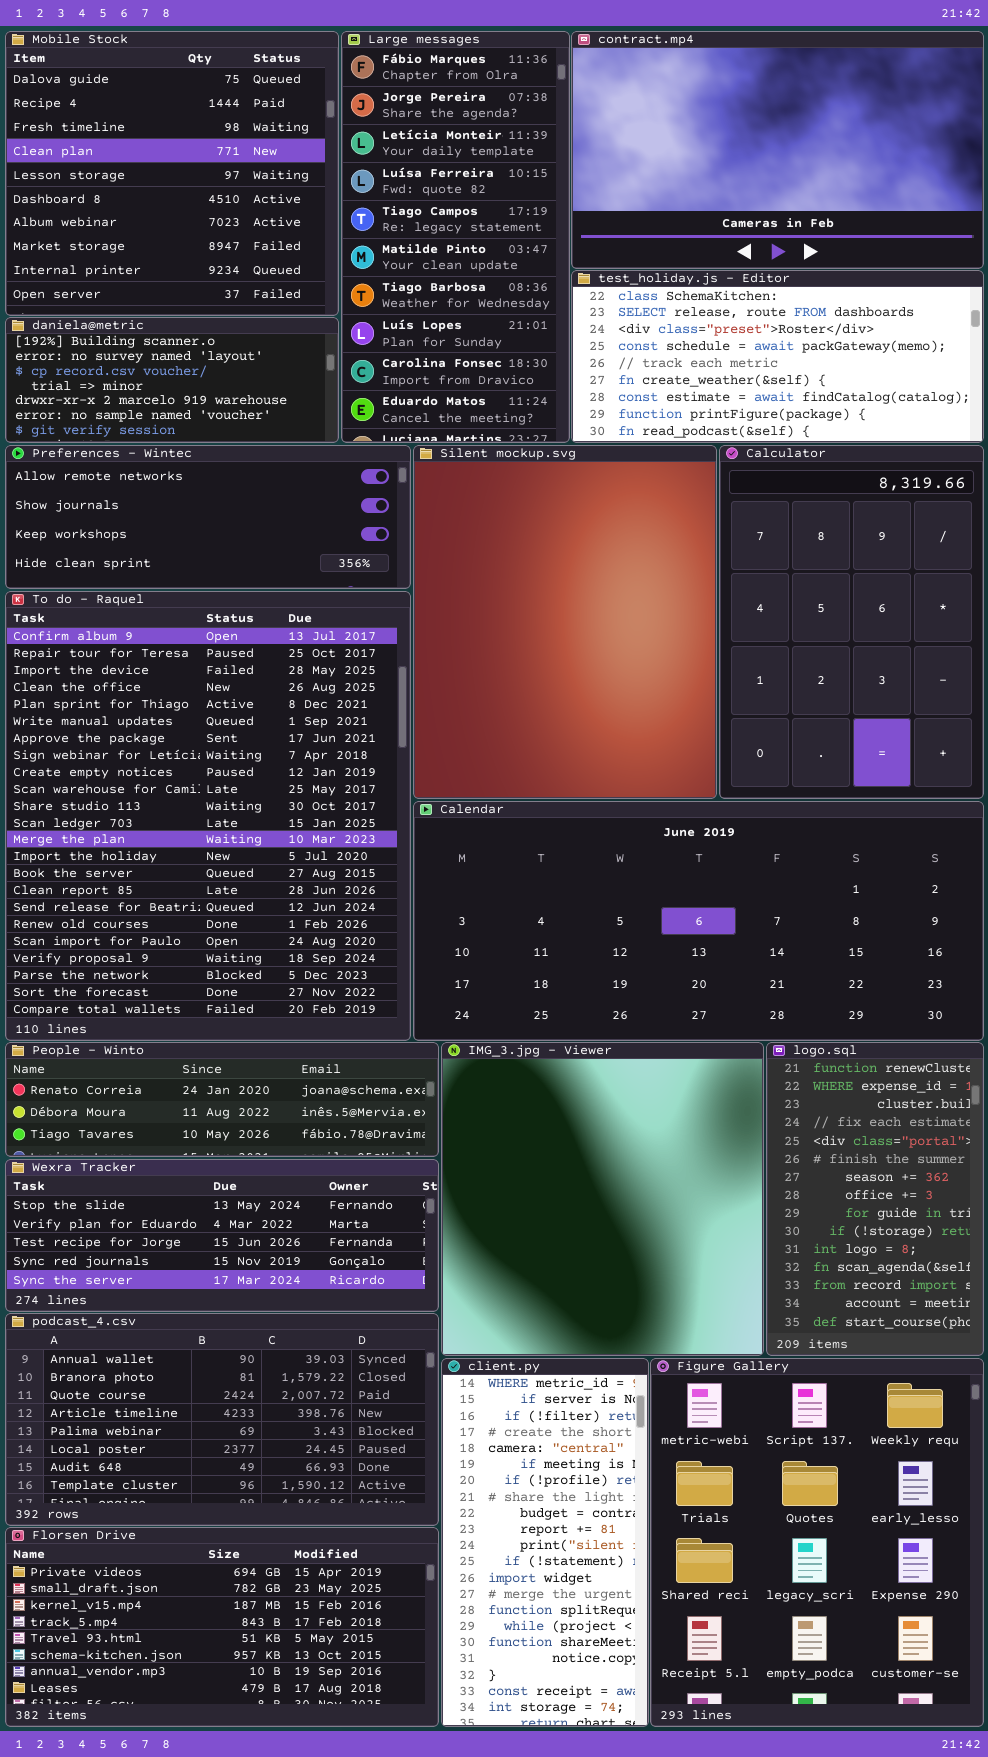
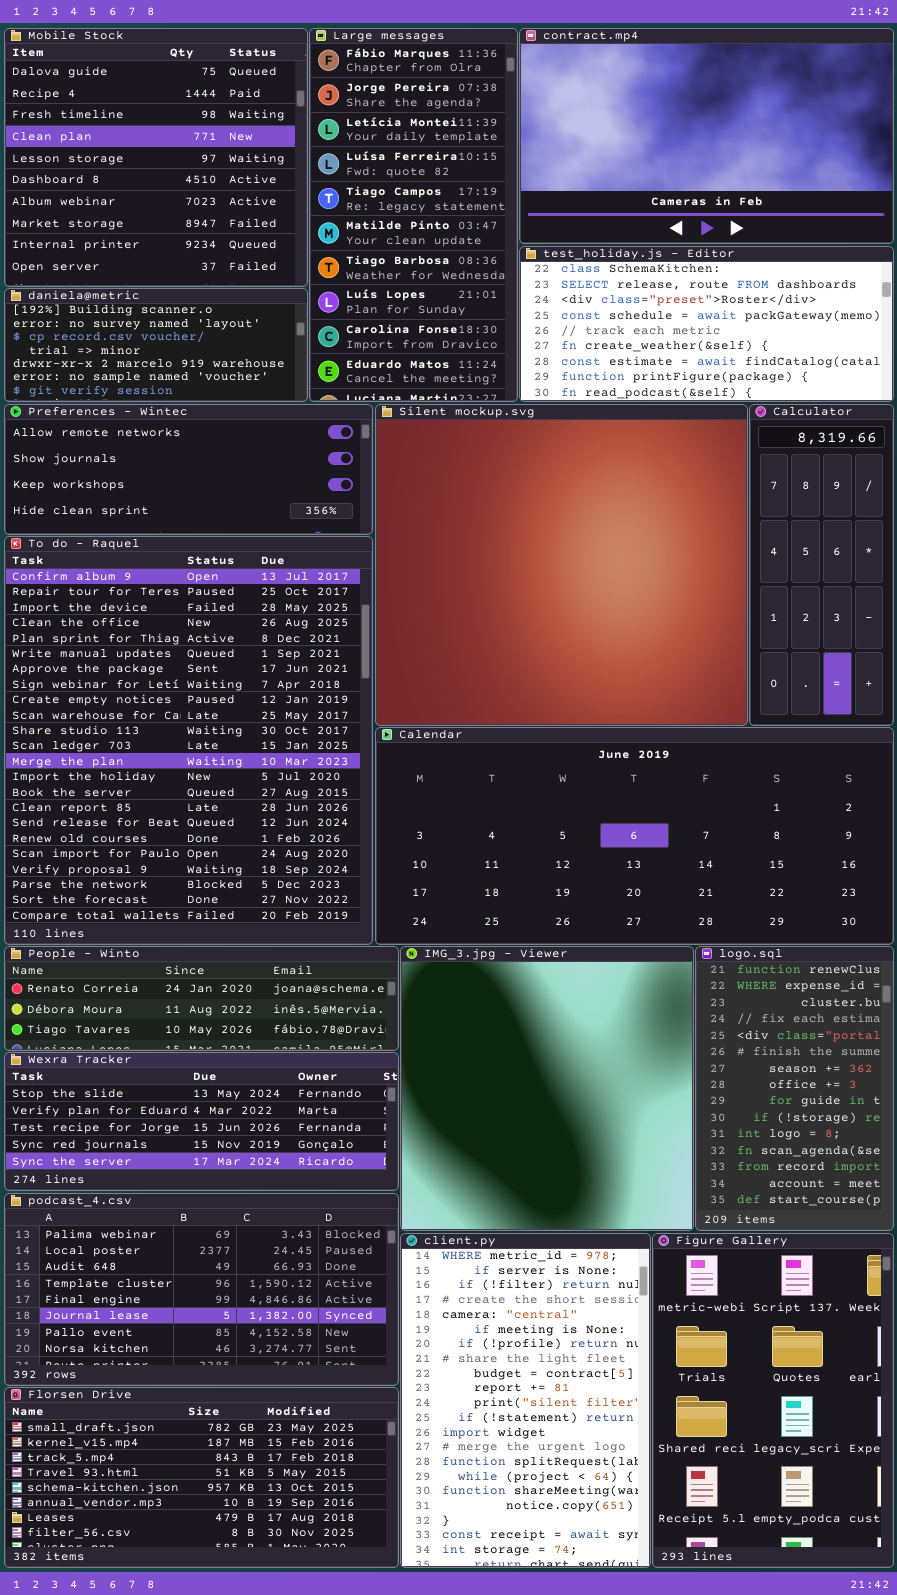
Silent mockup.svg: [413,445,717,799] -> [375,404,748,726], resized
Calculator: [719,445,984,799] -> [749,404,894,726], resized
podcast_4.csv: [5,1313,439,1526] -> [4,1193,399,1386], scrolled down 4 rows
client.py: [441,1358,649,1727] -> [400,1233,651,1568], resized
Figure Gallery: [650,1358,984,1727] -> [652,1233,894,1568], resized
Florsen Drive: [5,1527,439,1727] -> [4,1387,399,1568], scrolled down 1 row

